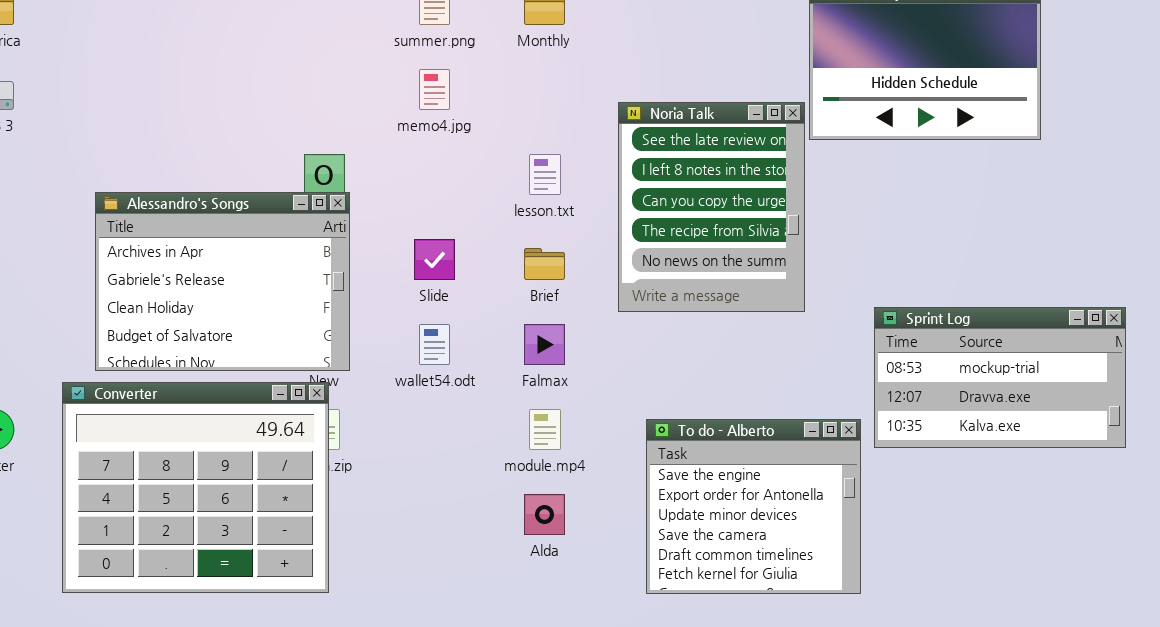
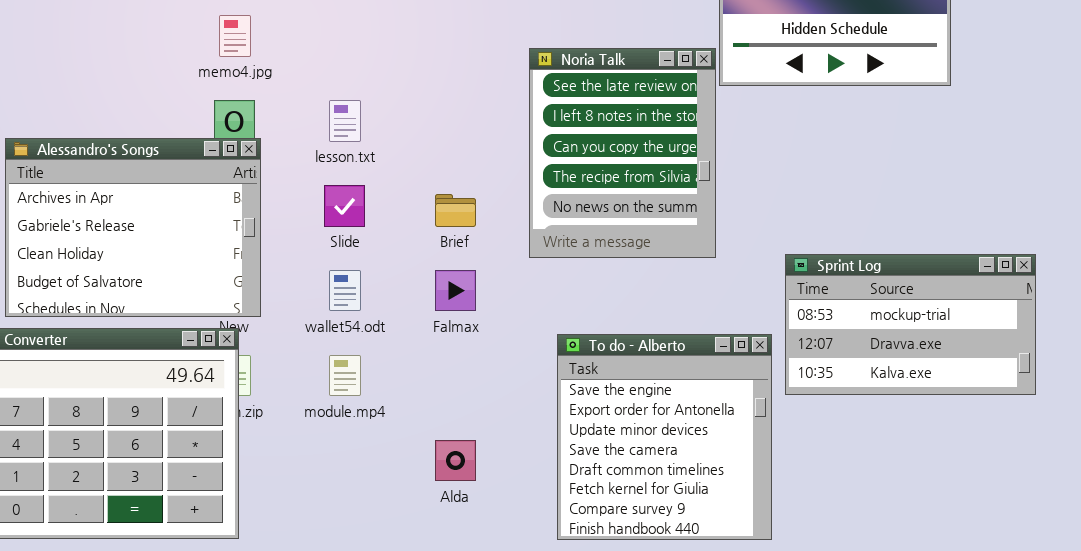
memo4.jpg: [419,69,450,110] -> [219,15,251,57], moved
lesson.txt: [529,154,561,195] -> [329,100,361,142], moved
module.mp4: [529,409,561,450] -> [329,355,361,396], moved
To do - Alberto: [646,419,861,594] -> [557,334,772,540], resized

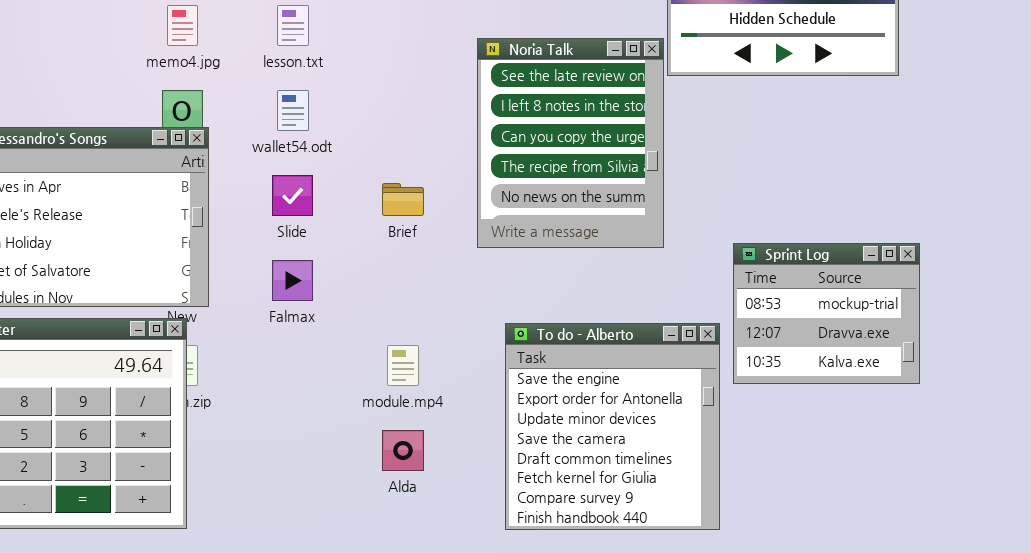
lesson.txt: [329,100,361,142] -> [277,5,309,46], moved
Sprint Log: [785,254,1036,395] -> [733,243,920,384], resized
wallet54.odt: [329,270,361,311] -> [277,90,309,131], moved
Falmax: [435,270,476,311] -> [272,260,313,301], moved
module.mp4: [329,355,361,396] -> [387,345,419,386], moved

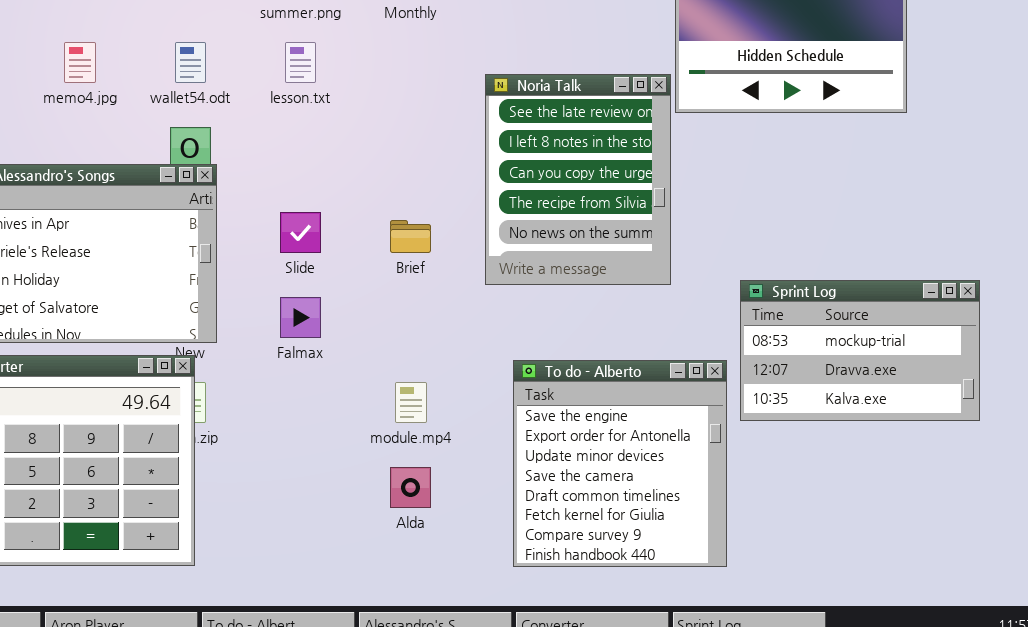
memo4.jpg: [167,5,198,46] -> [64,42,96,83], moved
wallet54.odt: [277,90,309,131] -> [175,42,206,83], moved
Sprint Log: [733,243,920,384] -> [740,280,980,421], resized

